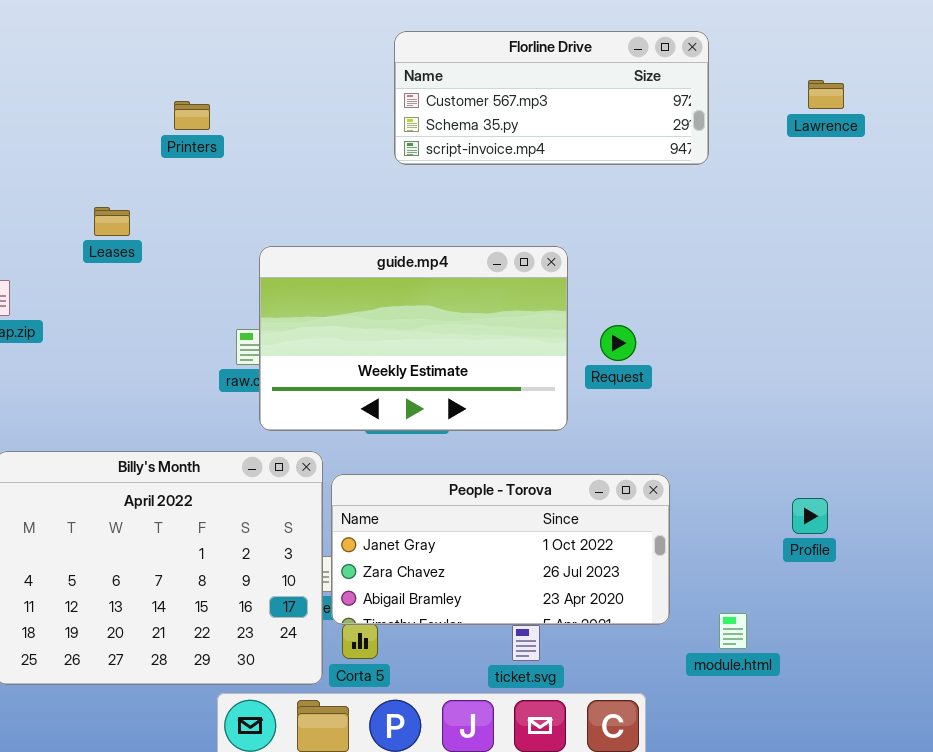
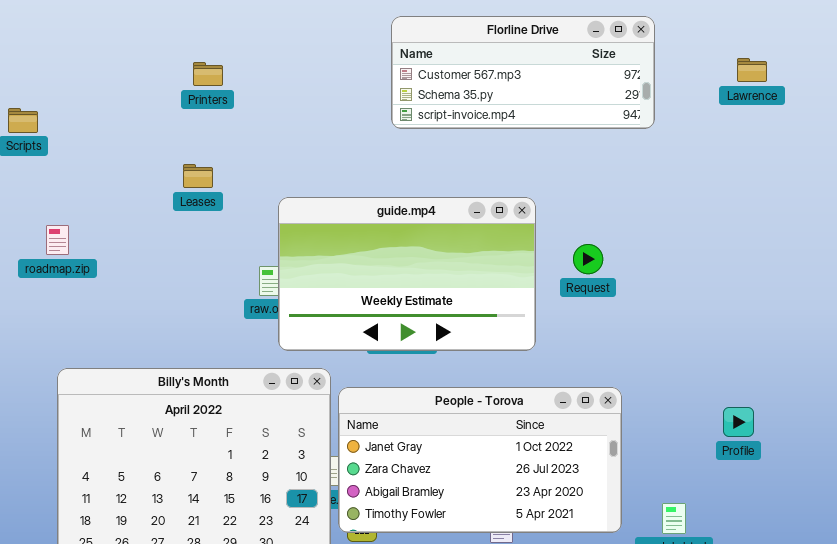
Printers: [174,101,210,130] -> [193,62,223,86], moved
Leases: [94,207,130,236] -> [183,164,213,188], moved
Request: [600,325,636,361] -> [573,244,603,274], moved
People - Torova: [331,474,670,625] -> [338,387,622,533], resized

